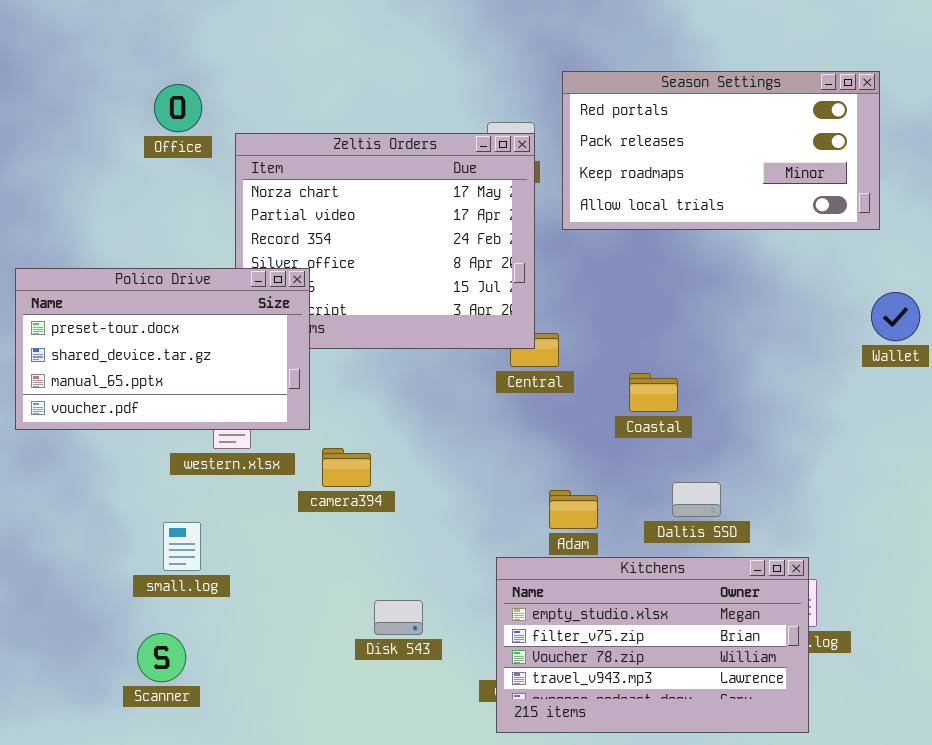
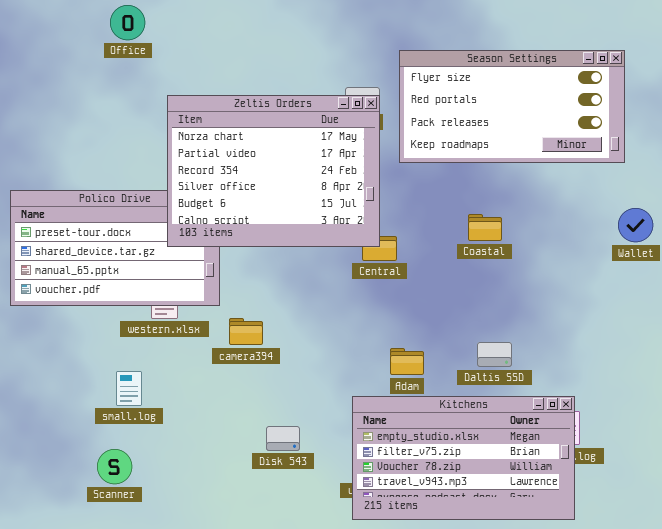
Season Settings: [562,71,880,230] -> [399,50,625,163], scrolled up 1 row
Office: [154,84,202,132] -> [110,5,145,40], moved
Zeltis Orders: [235,133,535,349] -> [167,95,380,247], raised
Coastal: [629,373,678,412] -> [468,214,502,241], moved

